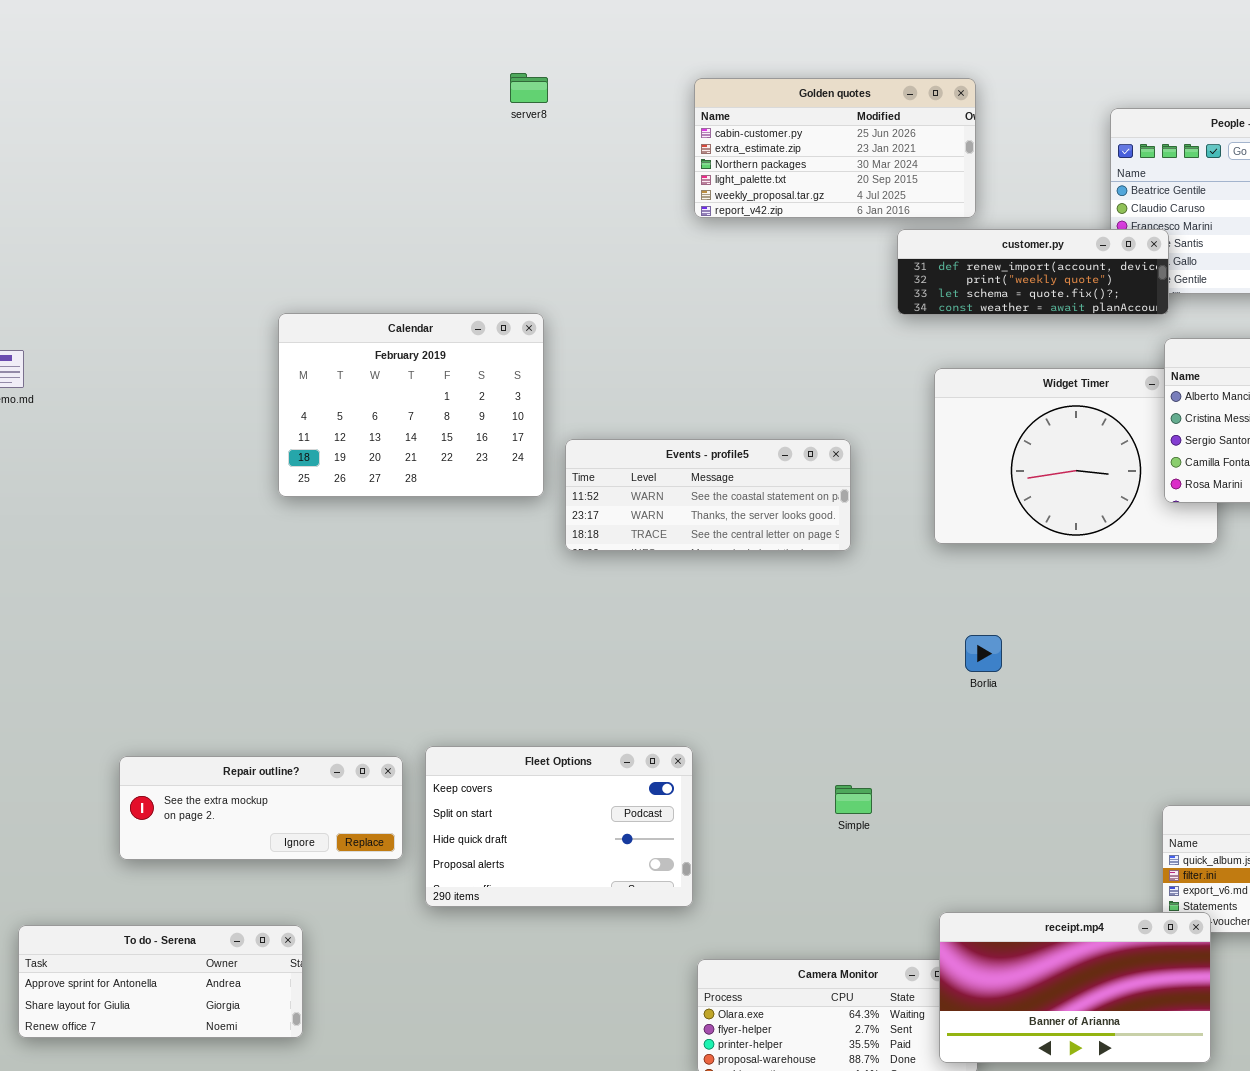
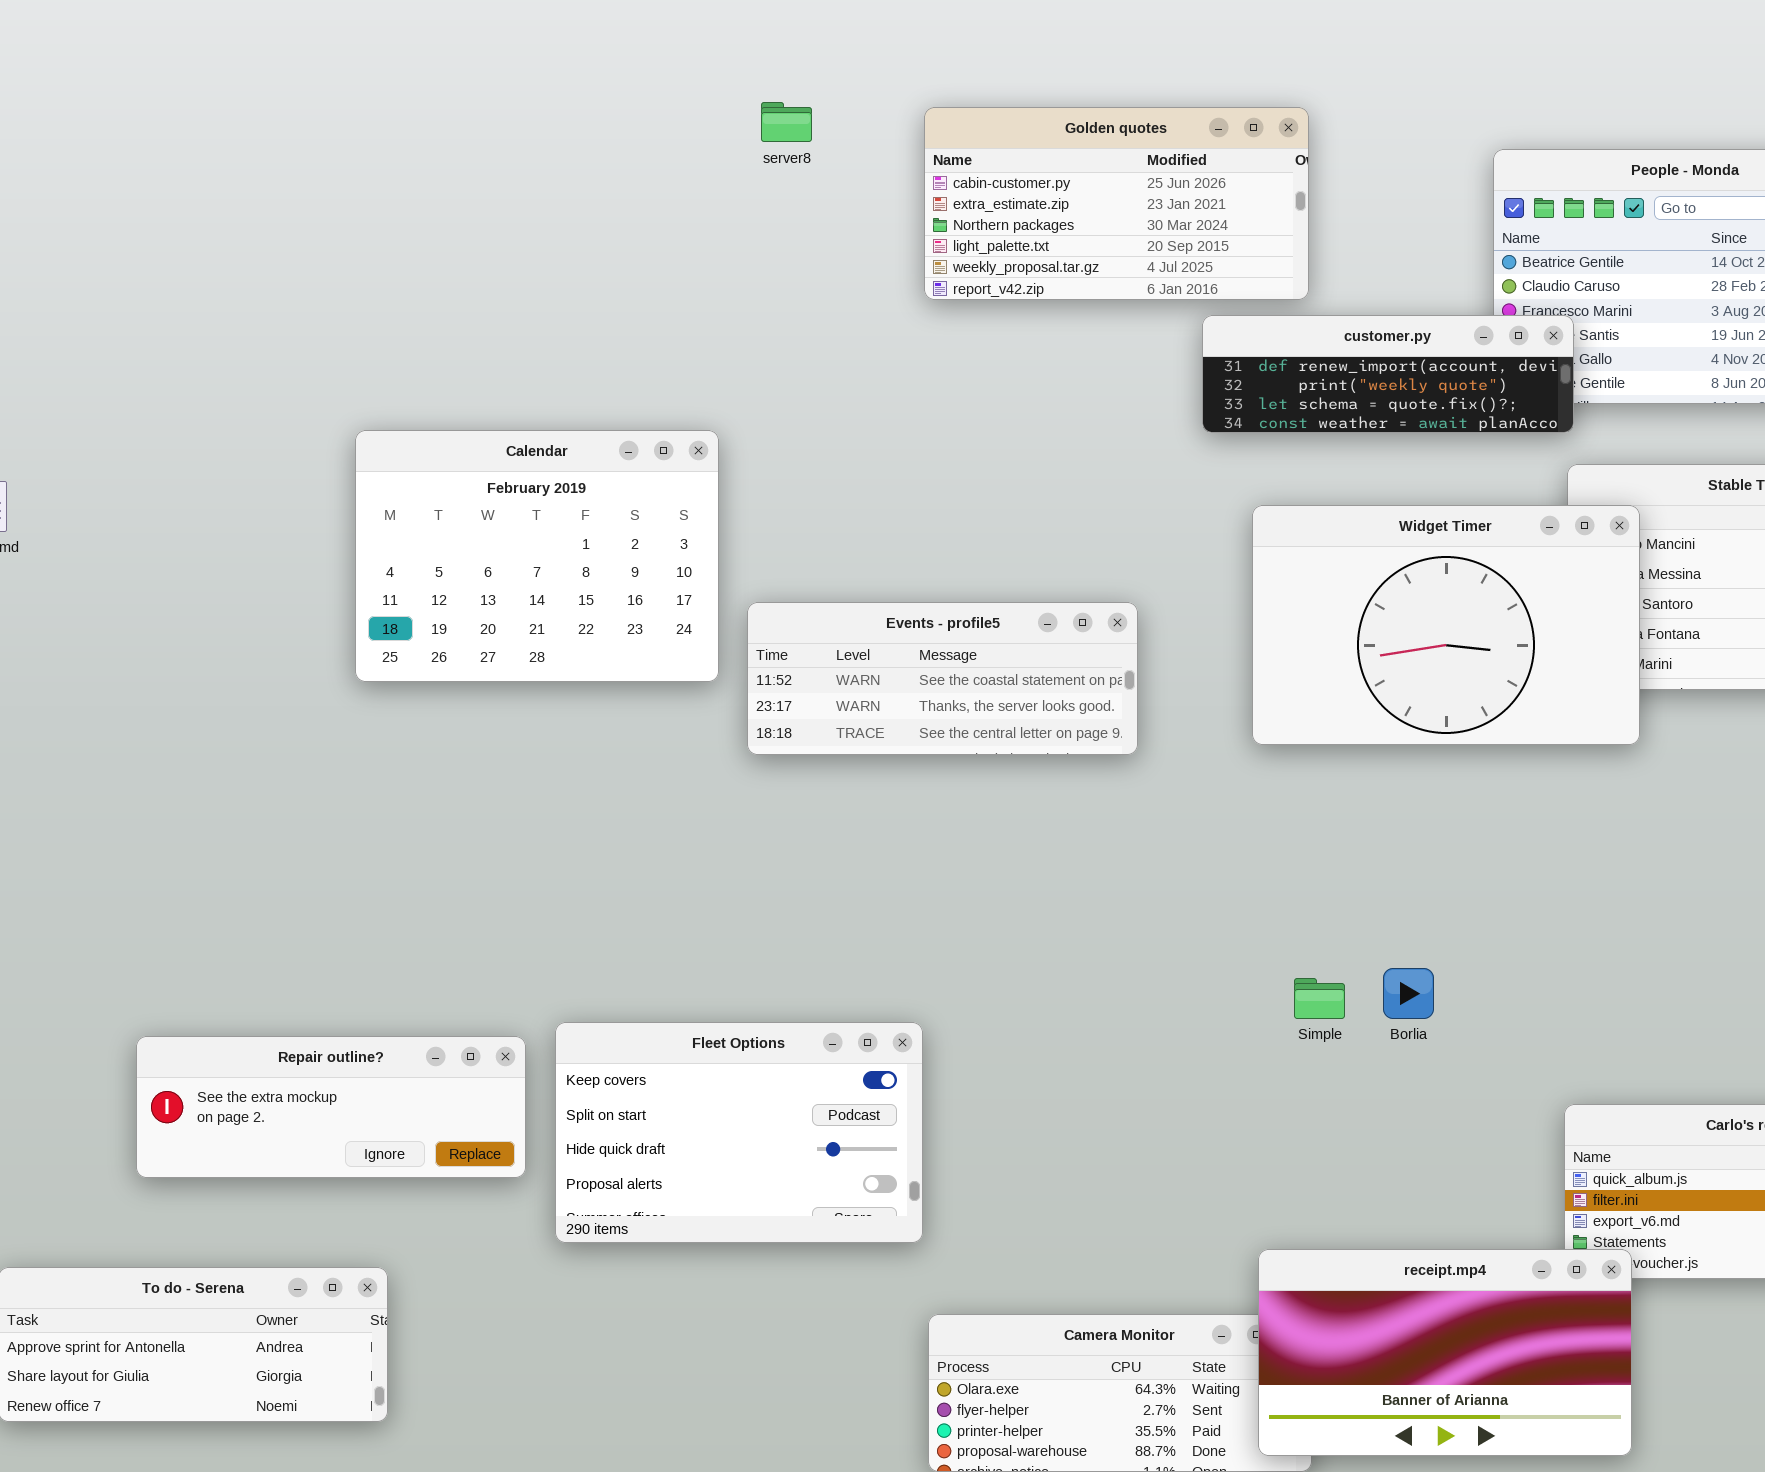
server8: [510,73,548,103] -> [761,102,812,142], moved
Widget Timer: [934,368,1218,544] -> [1252,505,1640,745], raised
Borlia: [965,635,1002,672] -> [1383,968,1434,1019], moved
Simple: [835,785,872,814] -> [1294,978,1345,1019], moved

